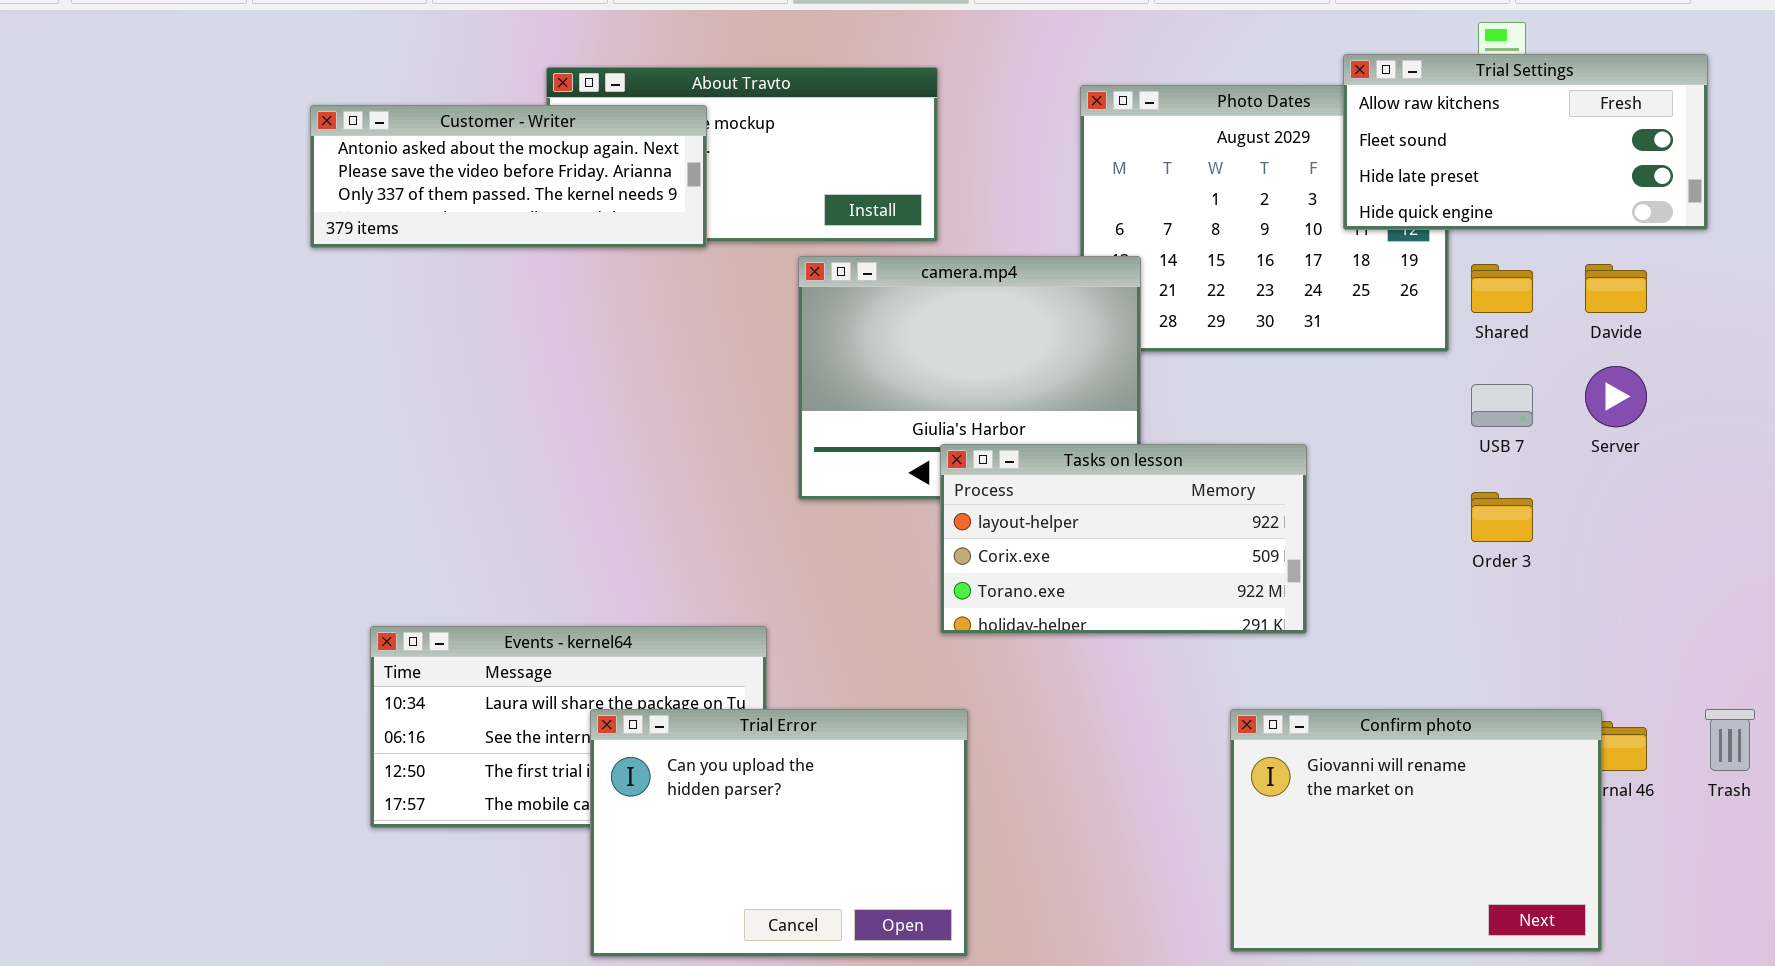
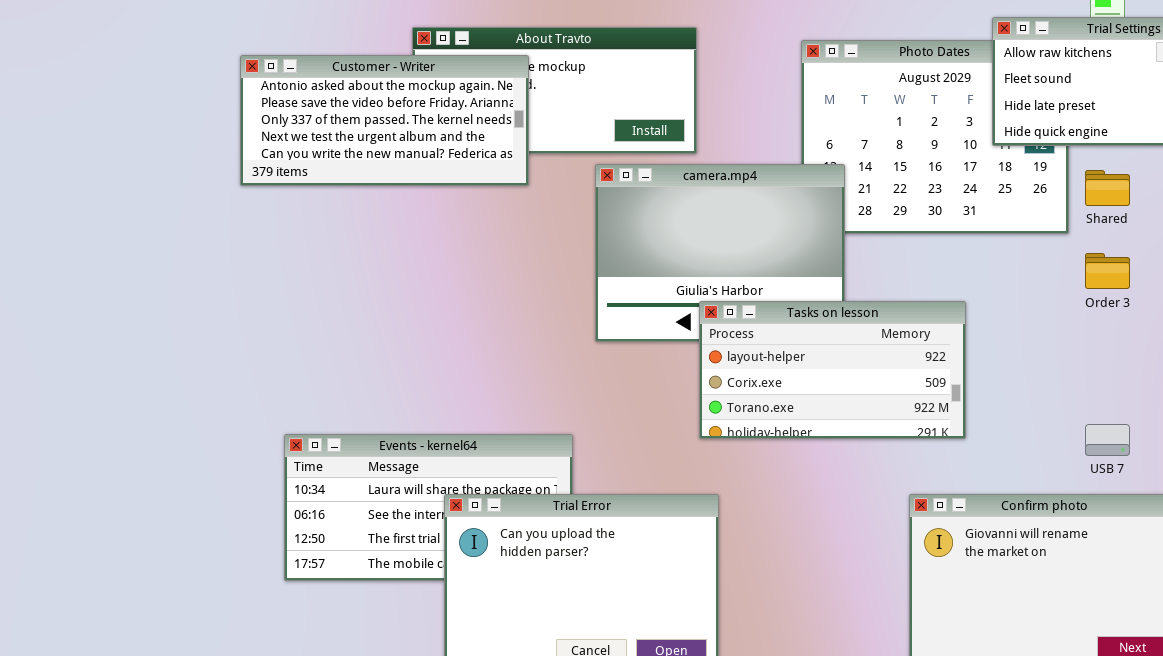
Customer - Writer: [310,105,707,248] -> [240,55,529,186], resized
USB 7: [1471,384,1533,427] -> [1085,424,1130,456], moved
Order 3: [1471,492,1533,542] -> [1085,253,1130,289], moved

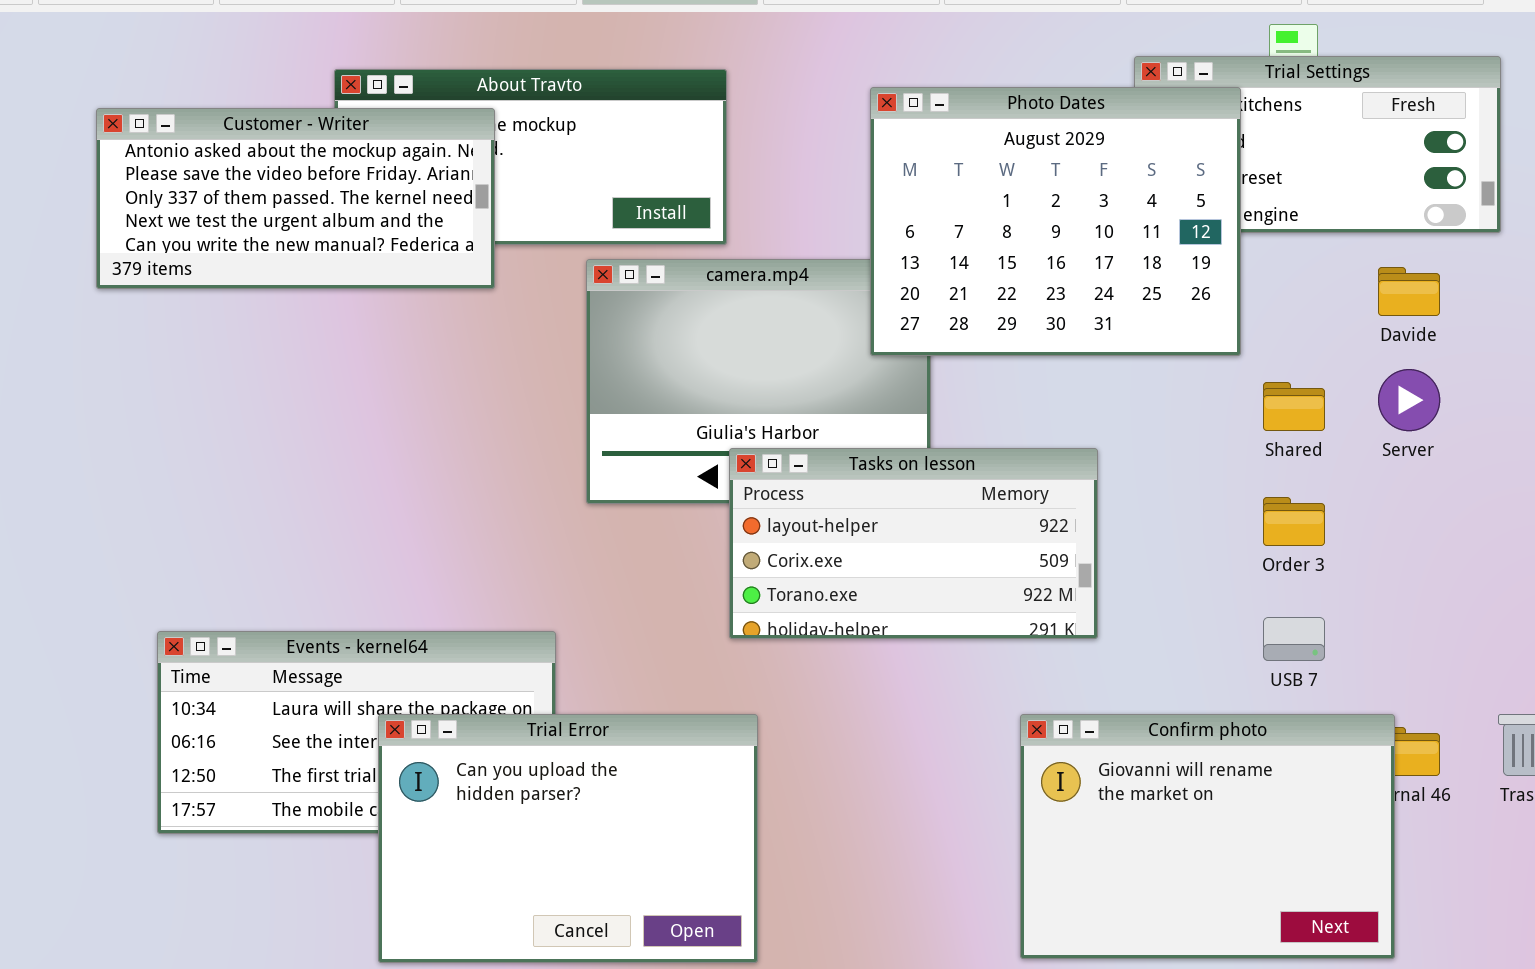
Photo Dates: [801,40,1069,234] -> [870,87,1241,356], raised
Shared: [1085,170,1130,206] -> [1263,382,1325,431], moved
Order 3: [1085,253,1130,289] -> [1263,497,1325,546], moved

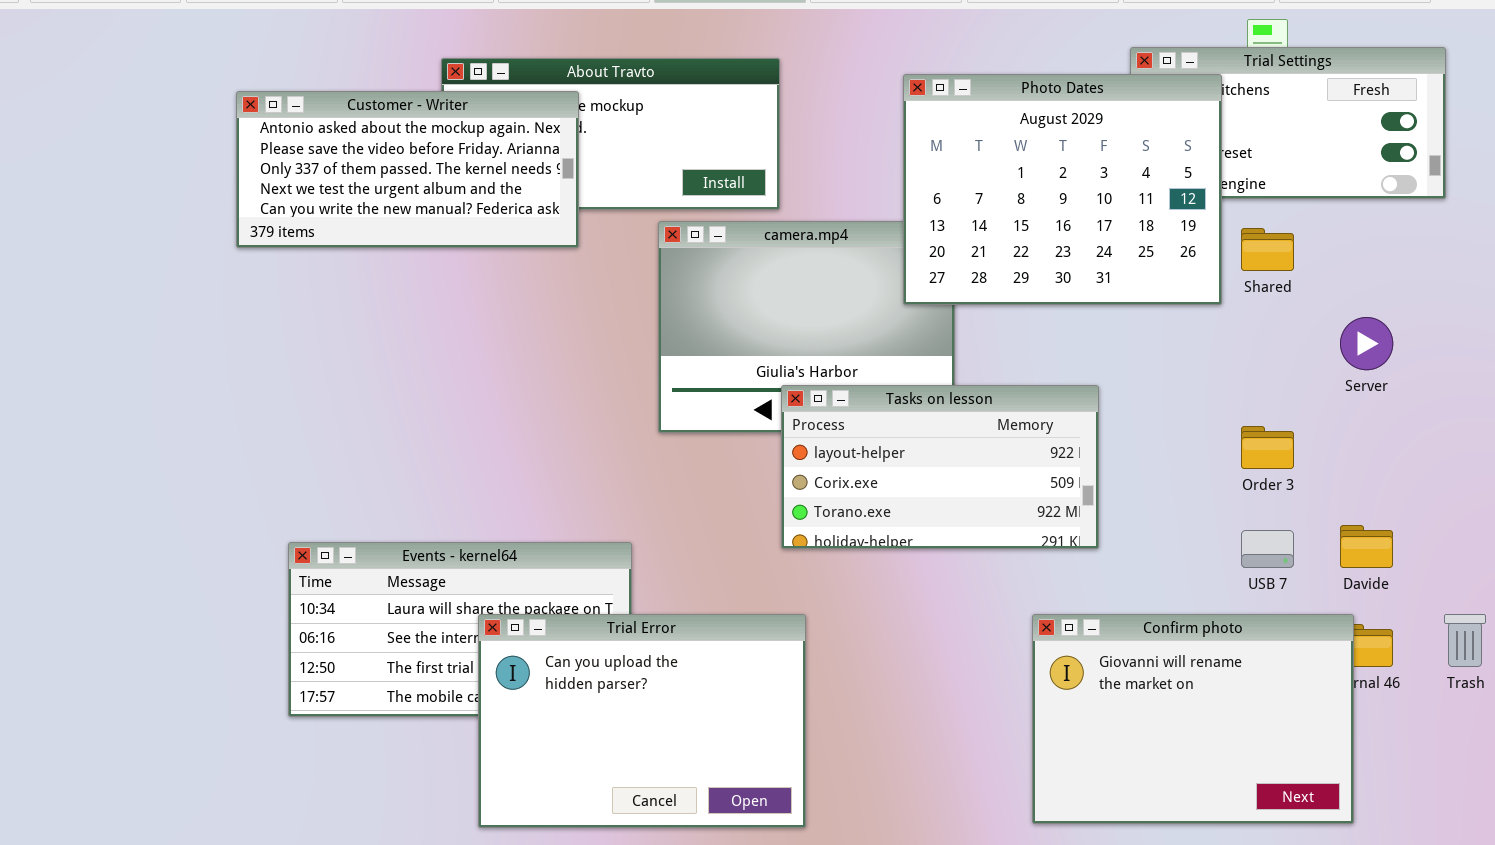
Davide: [1378,267,1440,316] -> [1340,525,1393,568], moved
Shared: [1263,382,1325,431] -> [1241,228,1294,271], moved

